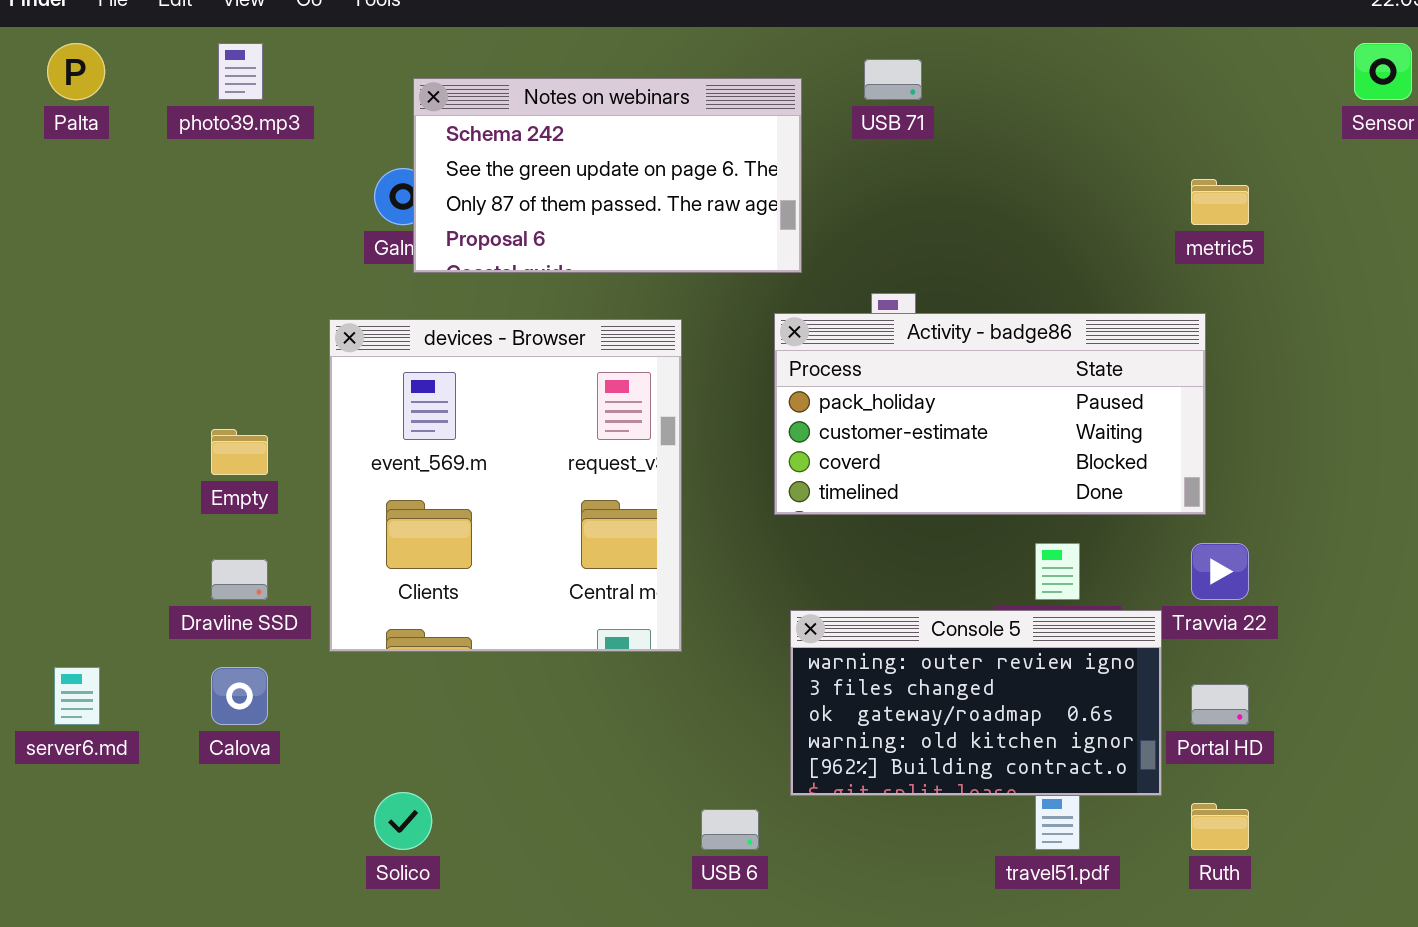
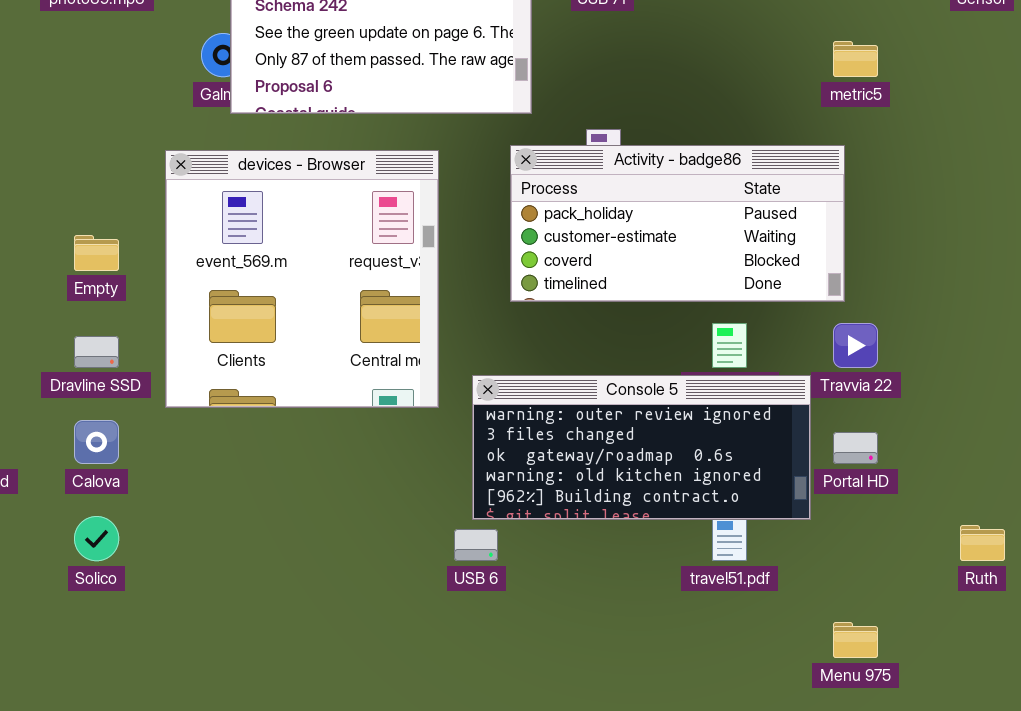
Console 5: [790,610,1162,796] -> [472,375,811,520], resized
Solico: [374,792,432,850] -> [74,516,119,561], moved
Ruth: [1191,803,1249,850] -> [960,525,1005,561], moved

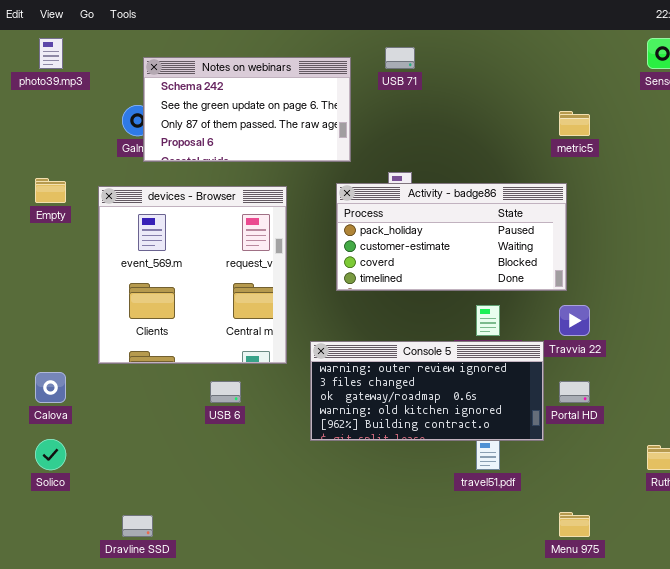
Empty: [74,235,119,271] -> [35,178,66,203], moved
Dravline SSD: [74,336,119,368] -> [122,515,153,537], moved
USB 6: [454,529,498,561] -> [210,381,241,403], moved

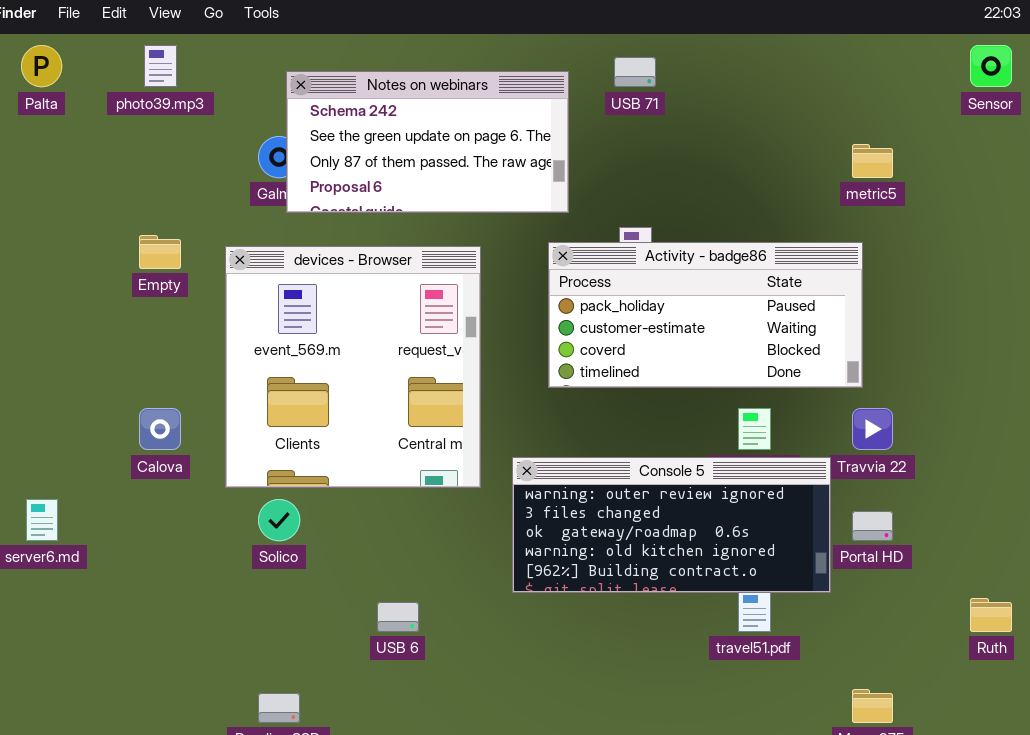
Calova: [35,372,66,403] -> [139,408,181,450], moved
USB 6: [210,381,241,403] -> [377,602,419,632], moved
Solico: [35,439,66,470] -> [258,499,300,541], moved

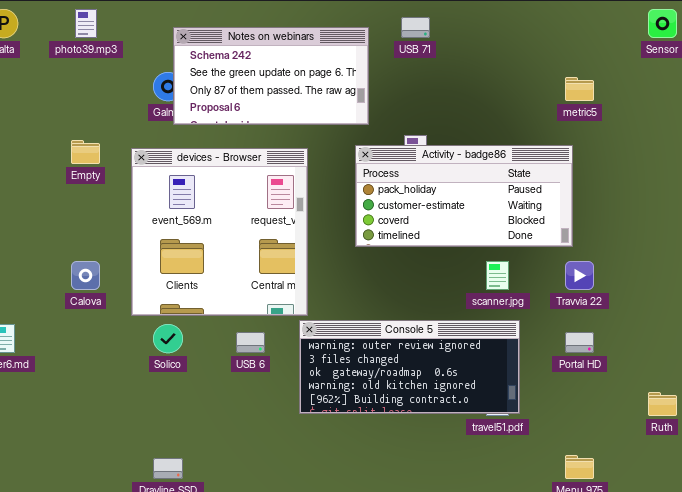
Console 5: [512,457,831,593] -> [299,320,520,414], moved
USB 6: [377,602,419,632] -> [236,332,265,353], moved

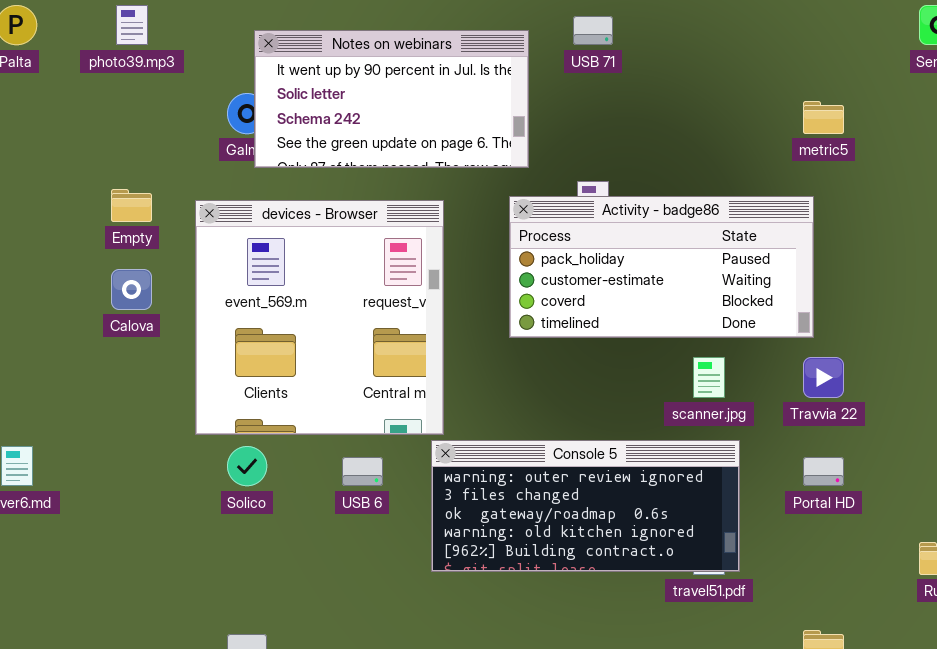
Notes on webinars: [173,27,369,125] -> [254,30,529,168], scrolled up 2 rows
Calova: [71,261,100,290] -> [111,269,152,310], moved

